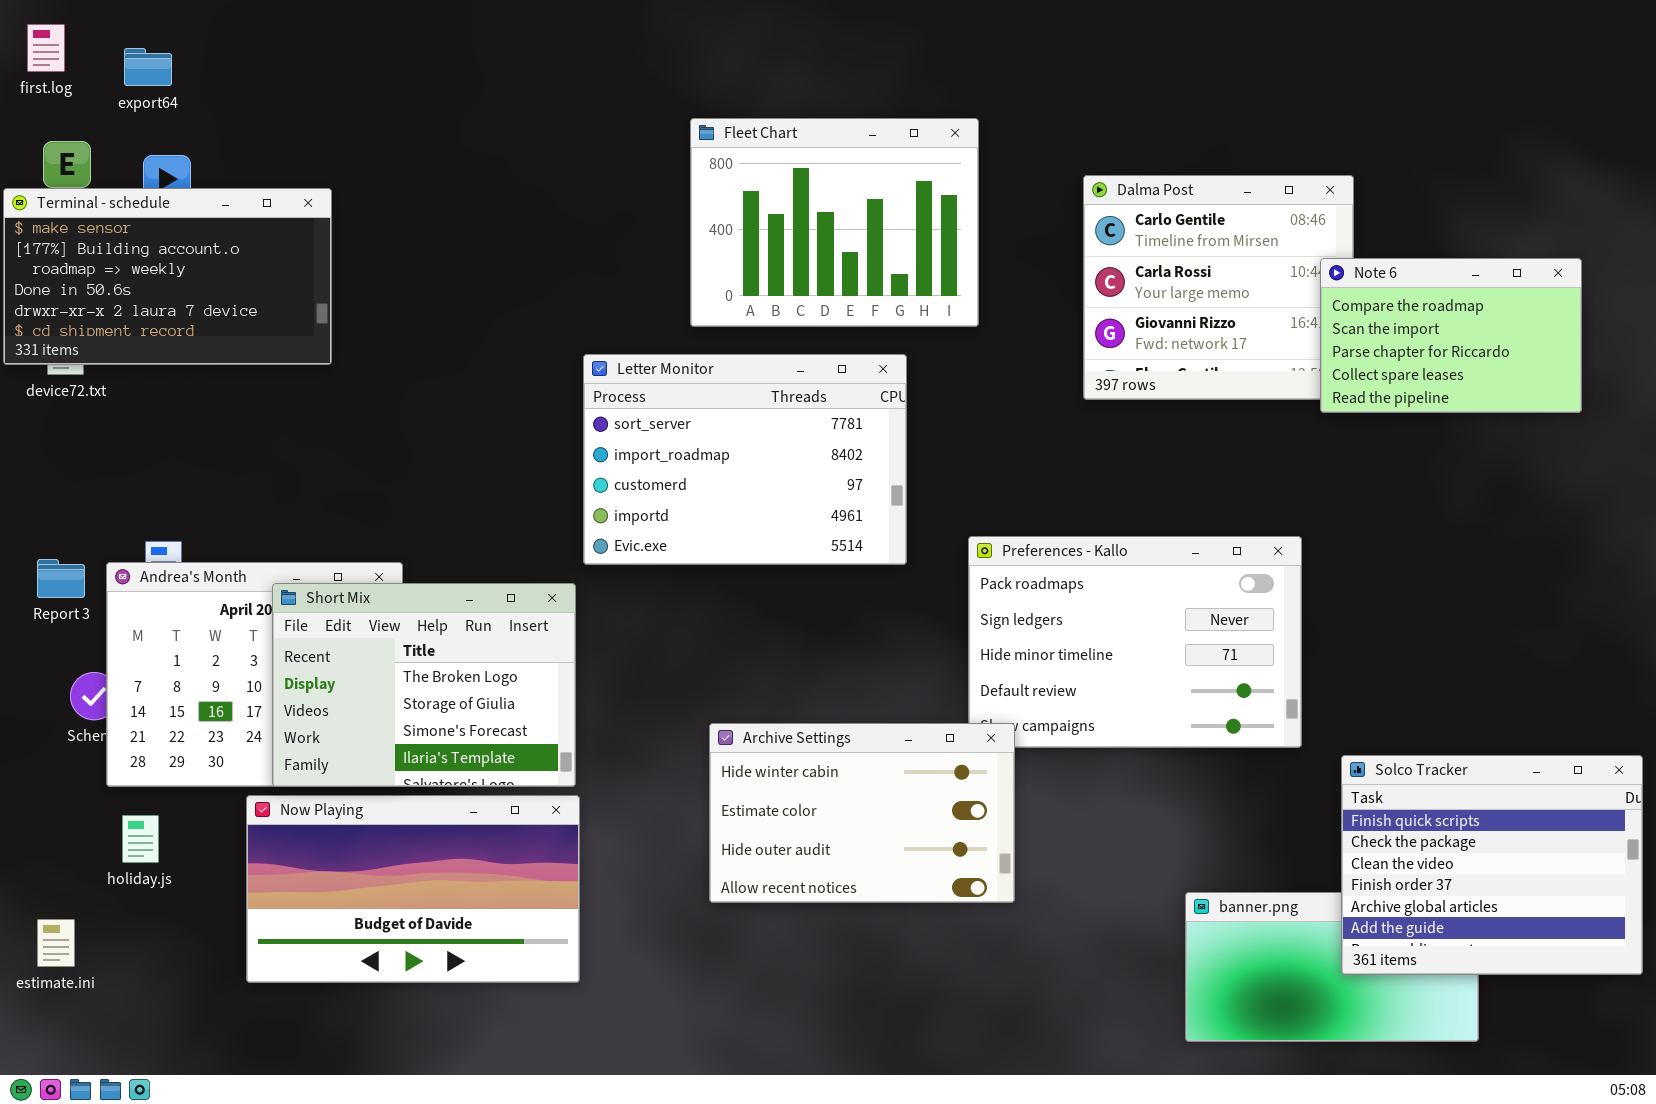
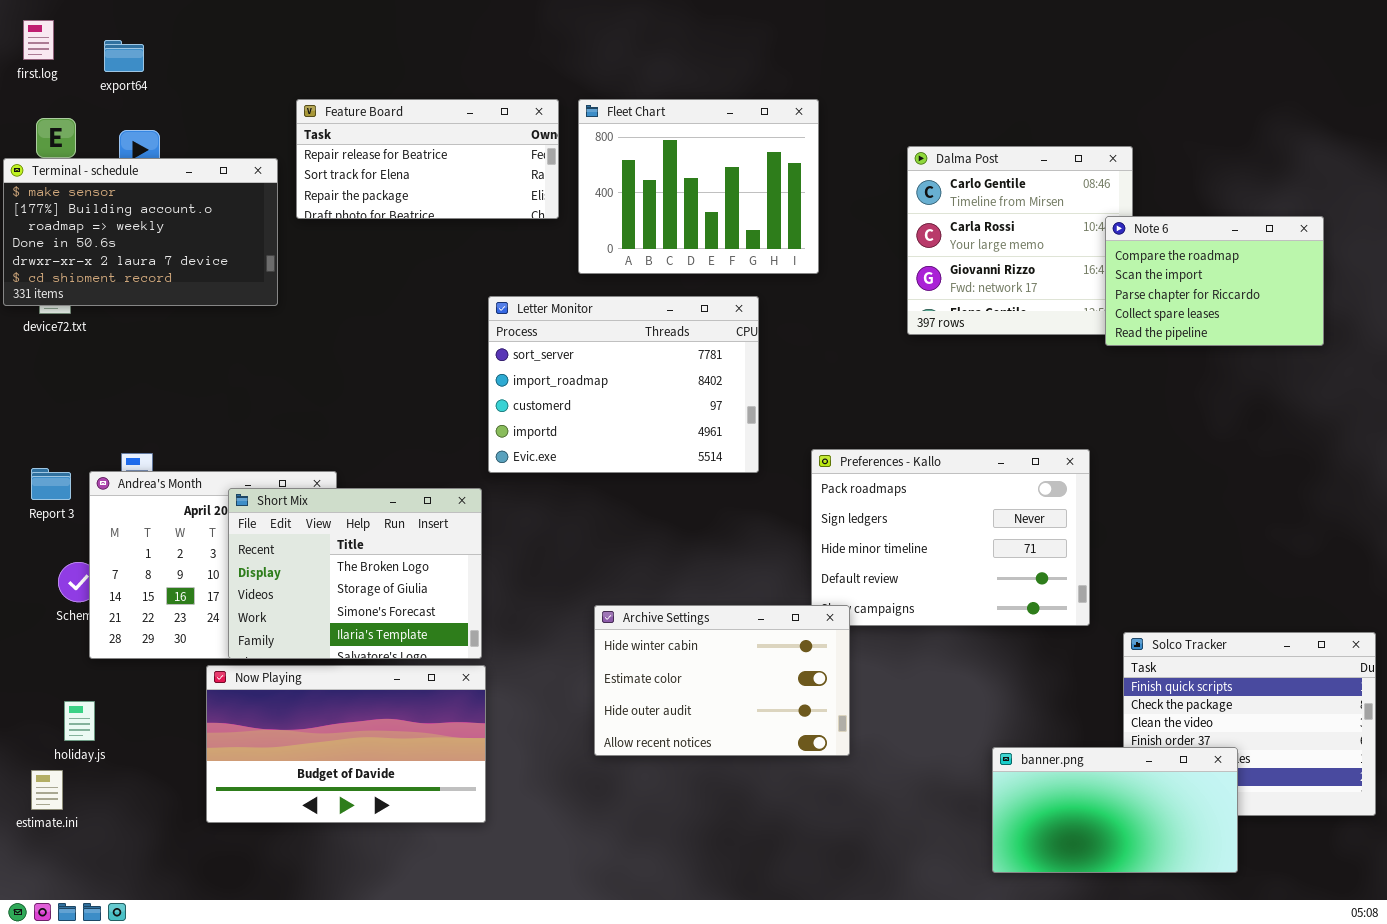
Feature Board: none -> [296,99,559,219], opened
holiday.js: [122,815,159,863] -> [64,701,95,741], moved
banner.png: [1185,892,1479,1042] -> [992,747,1238,873], raised

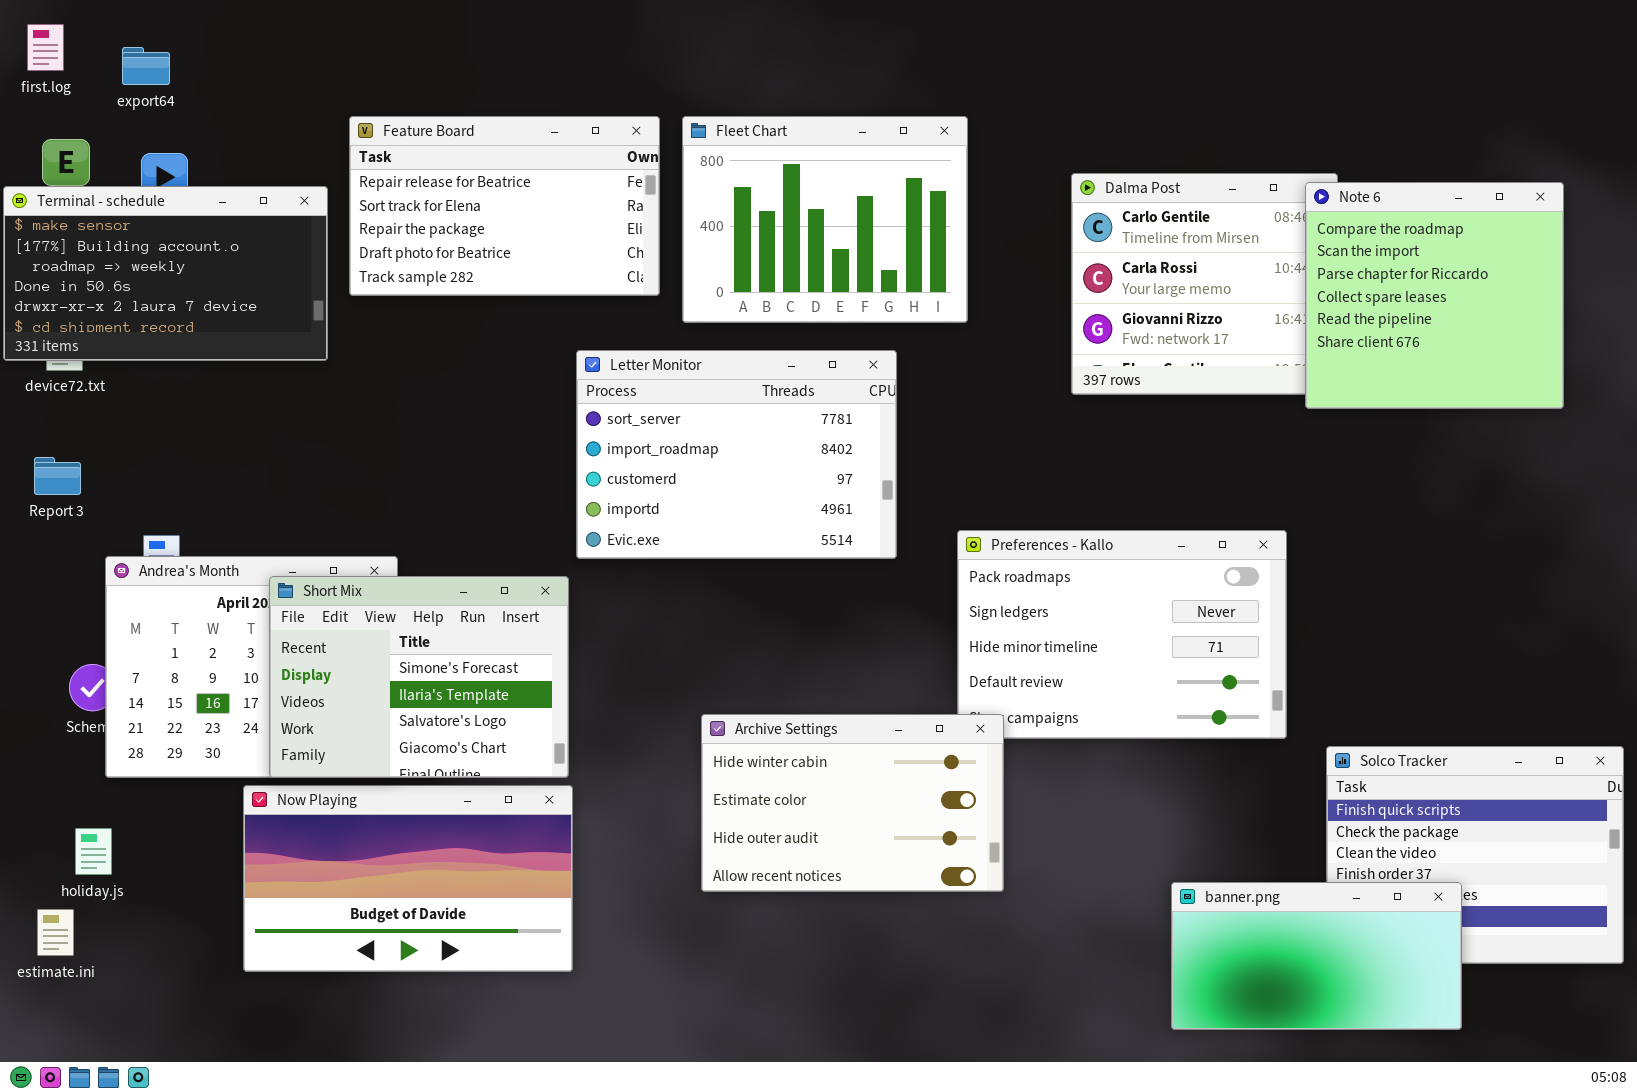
Feature Board: [296,99,559,219] -> [349,116,660,296], resized
Note 6: [1105,216,1324,346] -> [1305,182,1564,409], resized
Report 3: [31,468,71,500] -> [34,457,81,495], moved
Short Mix: [228,488,482,659] -> [269,576,569,778], scrolled down 2 rows

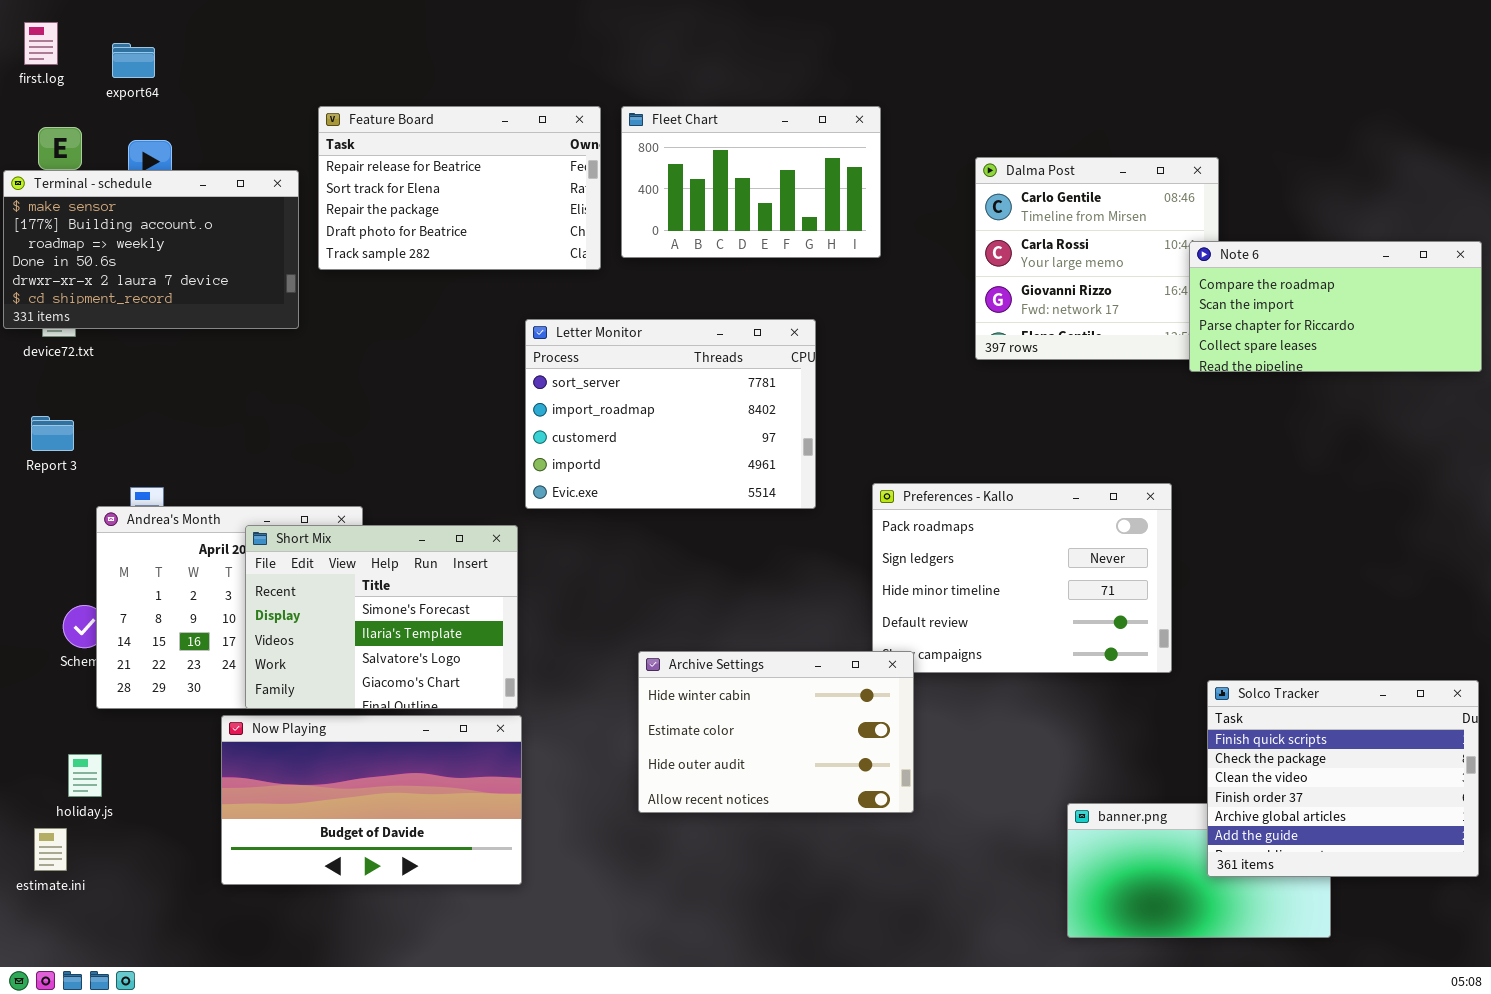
Fleet Chart: [682,116,968,323] -> [621,106,881,258], resized
Note 6: [1305,182,1564,409] -> [1189,241,1482,372], resized
Solco Tracker: [1326,746,1624,964] -> [1207,680,1479,877], raised

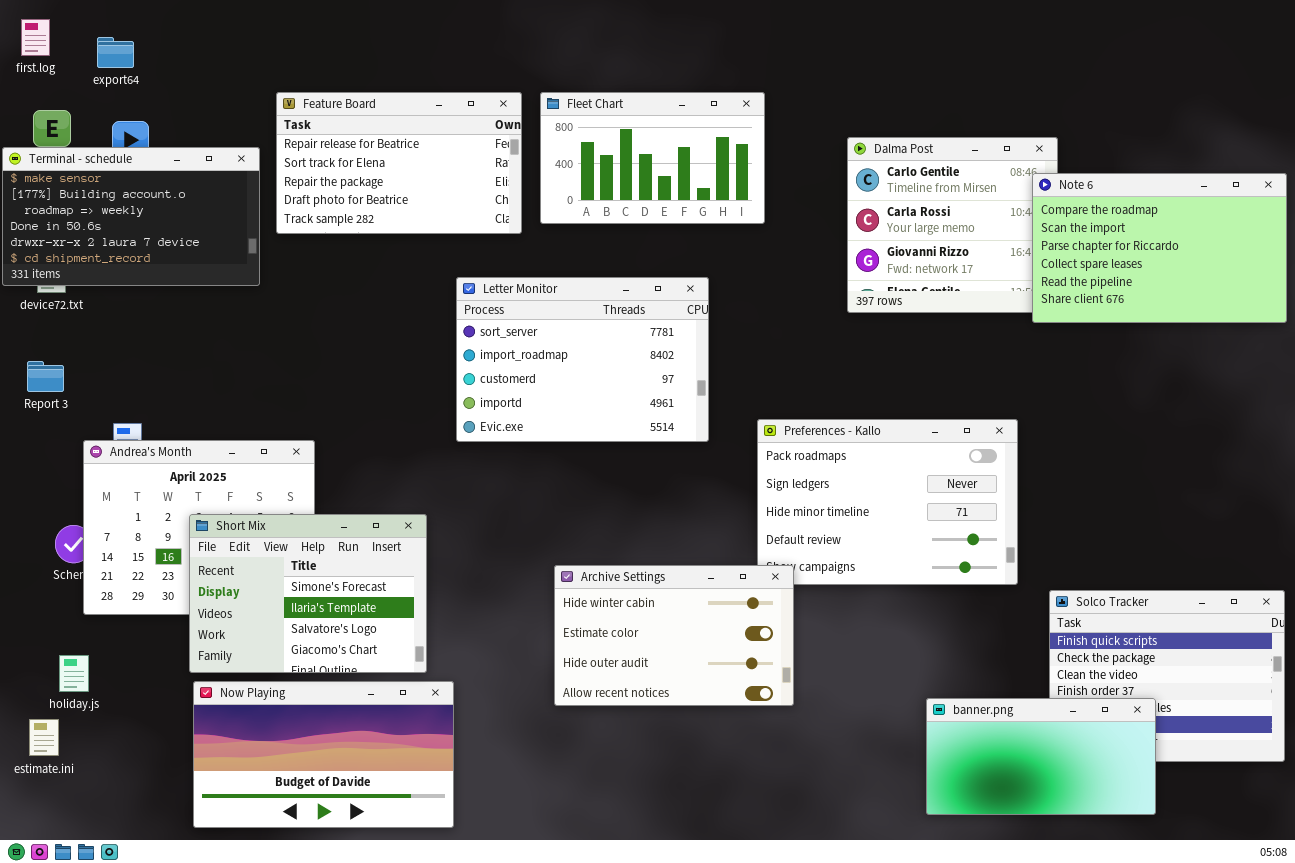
Note 6: [1189,241,1482,372] -> [1032,173,1287,323], resized
Short Mix: [245,525,518,709] -> [189,514,427,673], moved
Now Playing: [221,715,522,885] -> [193,681,454,828], moved
banner.png: [1067,803,1331,938] -> [926,698,1156,815], raised

